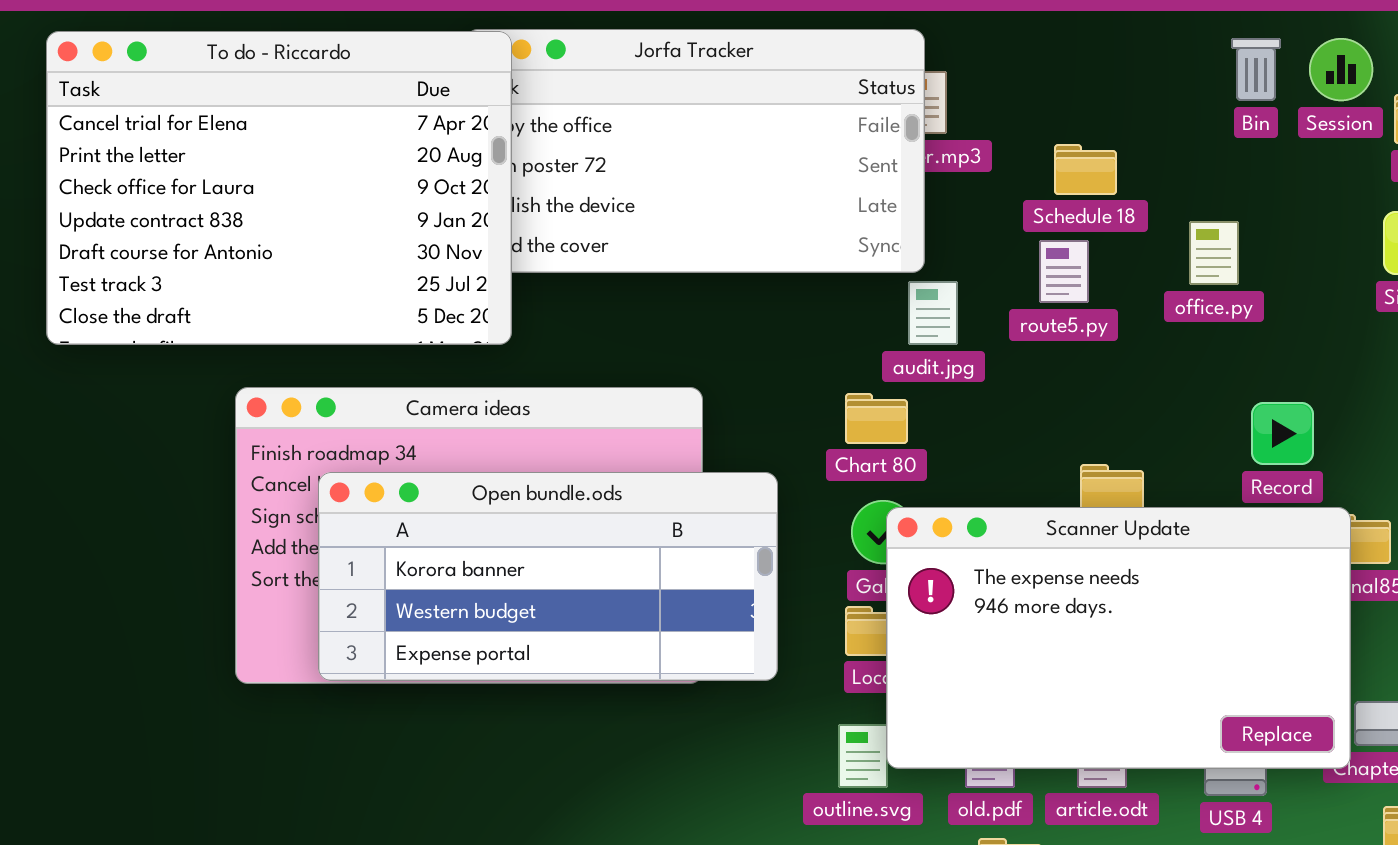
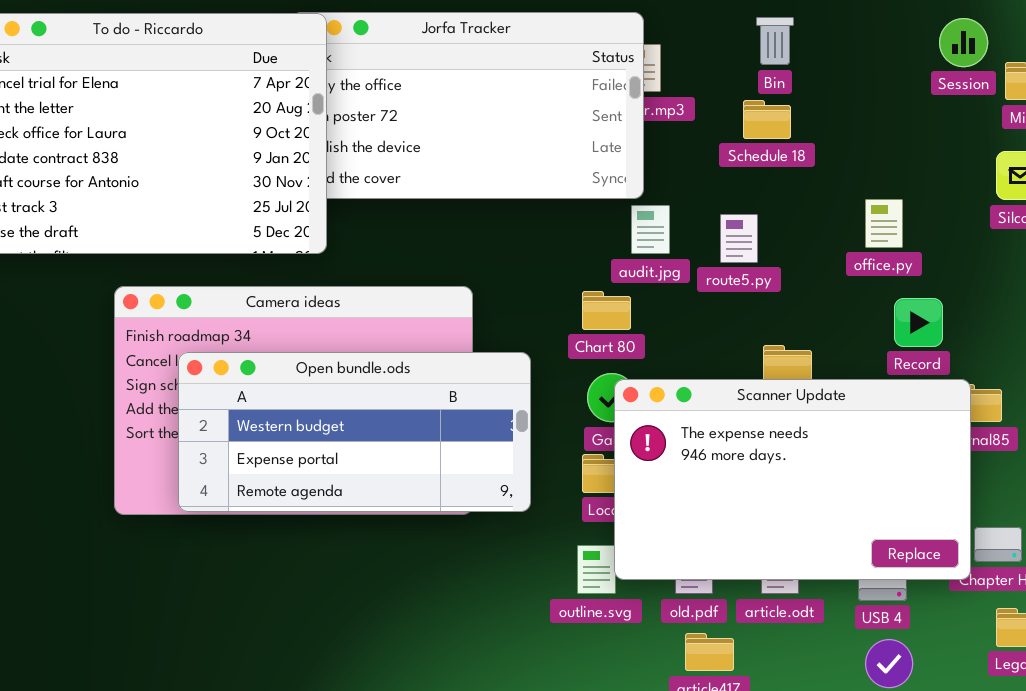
Bin: [1231,38,1281,101] -> [756,17,794,65], moved
office.py: [1189,221,1239,285] -> [865,199,903,248], moved
route5.py: [1039,240,1089,303] -> [720,214,758,263], moved
Open bundle.ods: [318,472,778,681] -> [178,352,531,512], scrolled down 1 row

